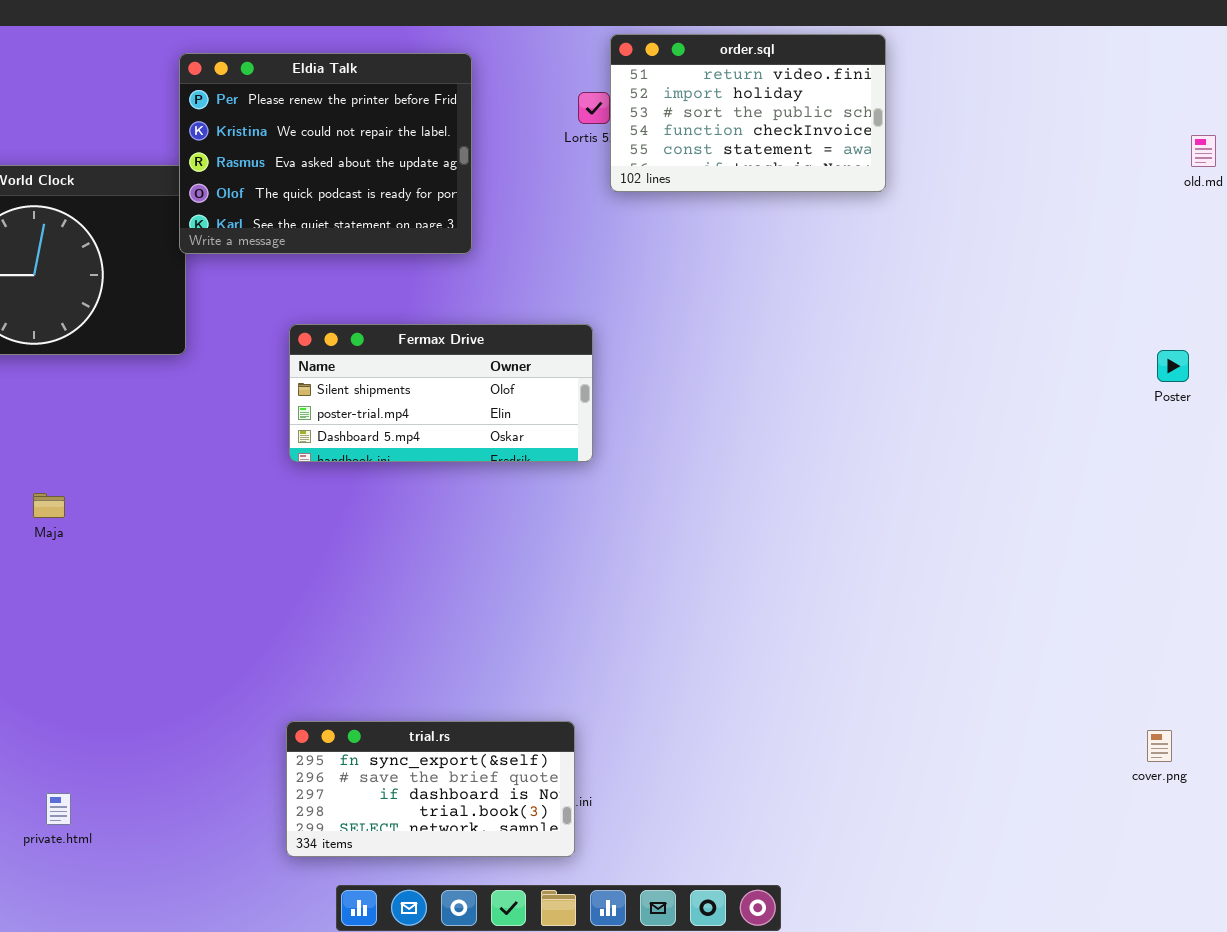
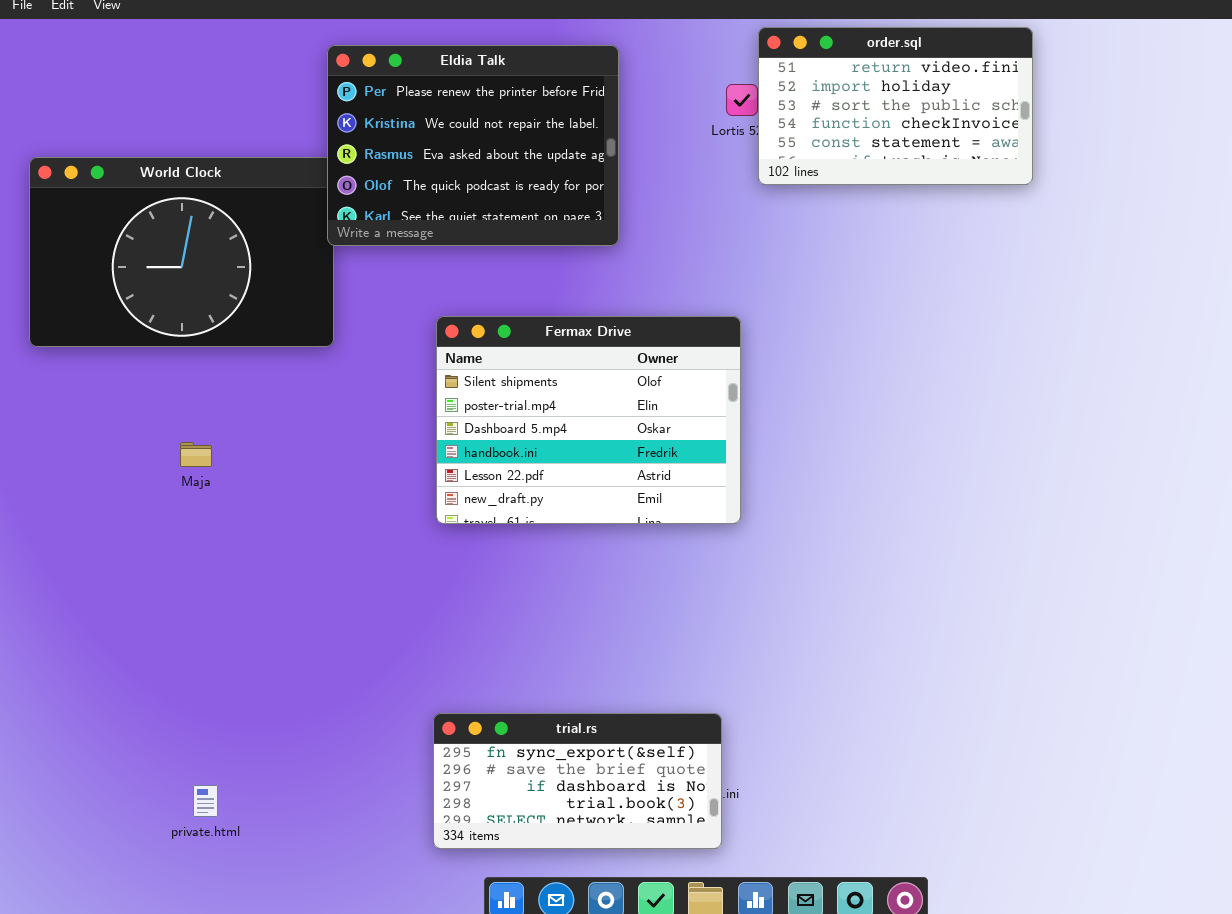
Fermax Drive: [289,324,593,462] -> [436,316,741,524], resized
Maja: [33,493,65,518] -> [180,442,212,467], moved

